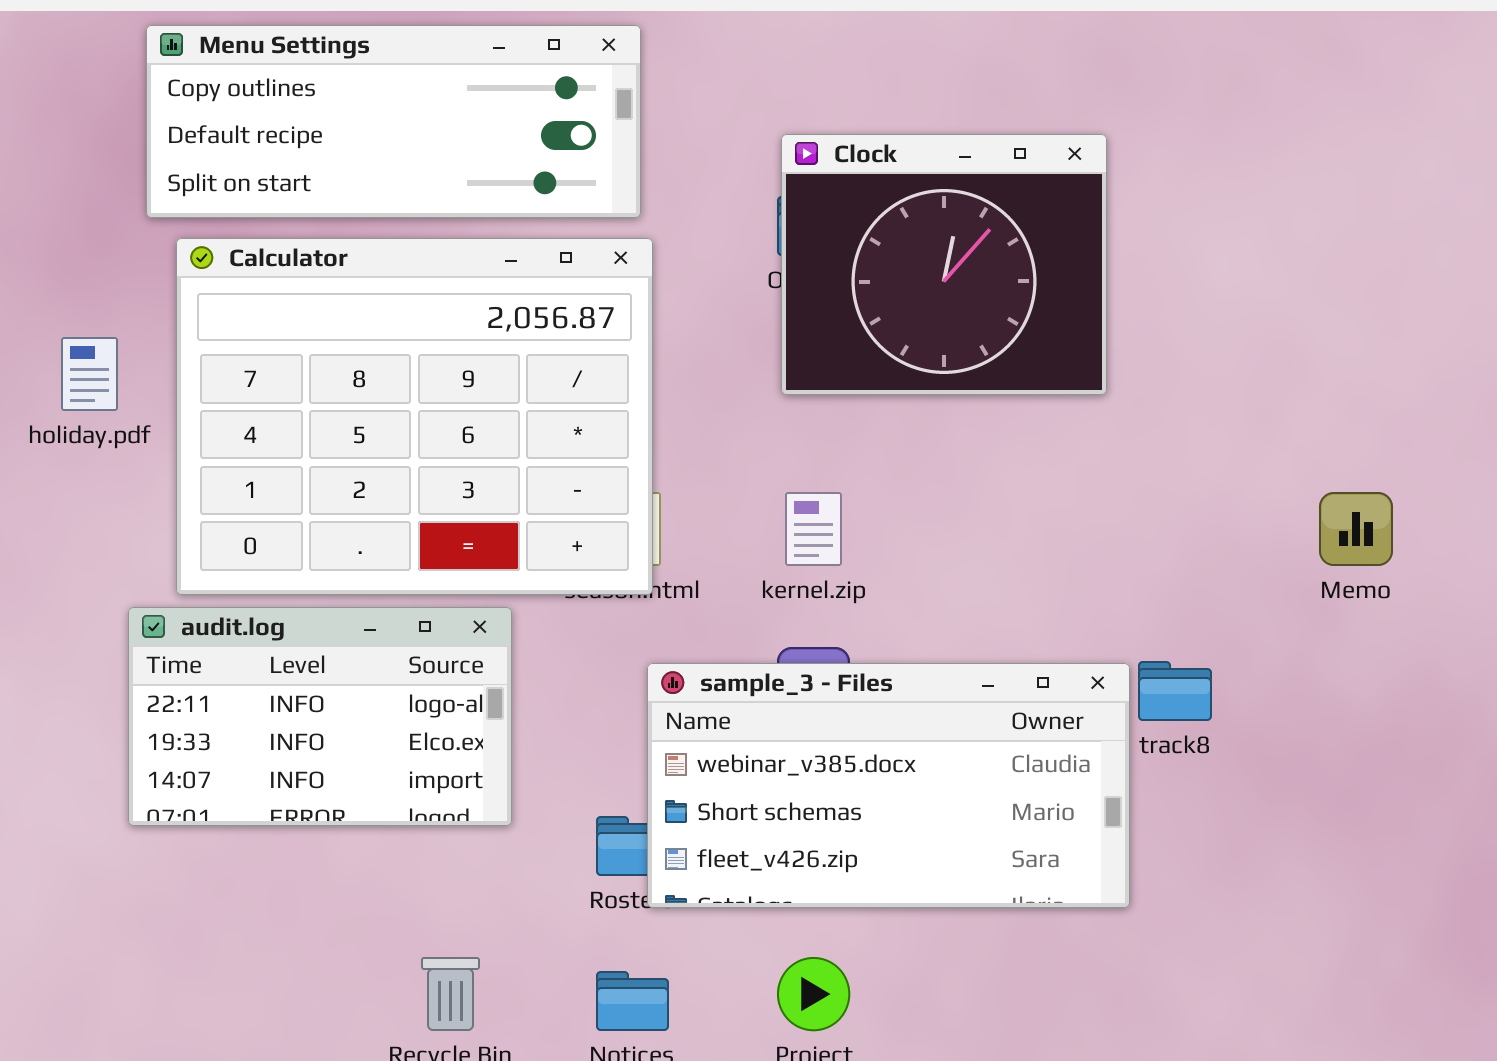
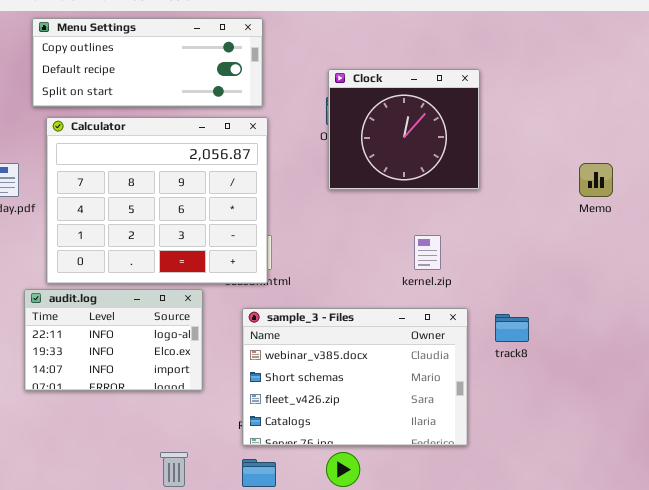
kernel.zip: [785,492,842,566] -> [414,235,441,270], moved
Memo: [1319,492,1393,566] -> [579,163,613,197], moved
sample_3 - Files: [647,663,1130,908] -> [242,308,468,446], moved, resized

